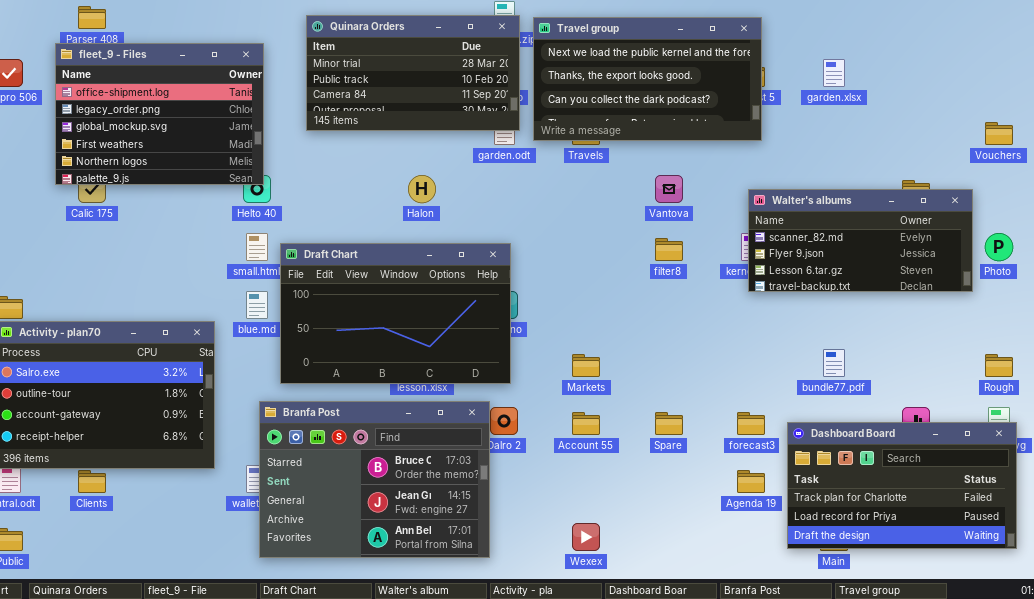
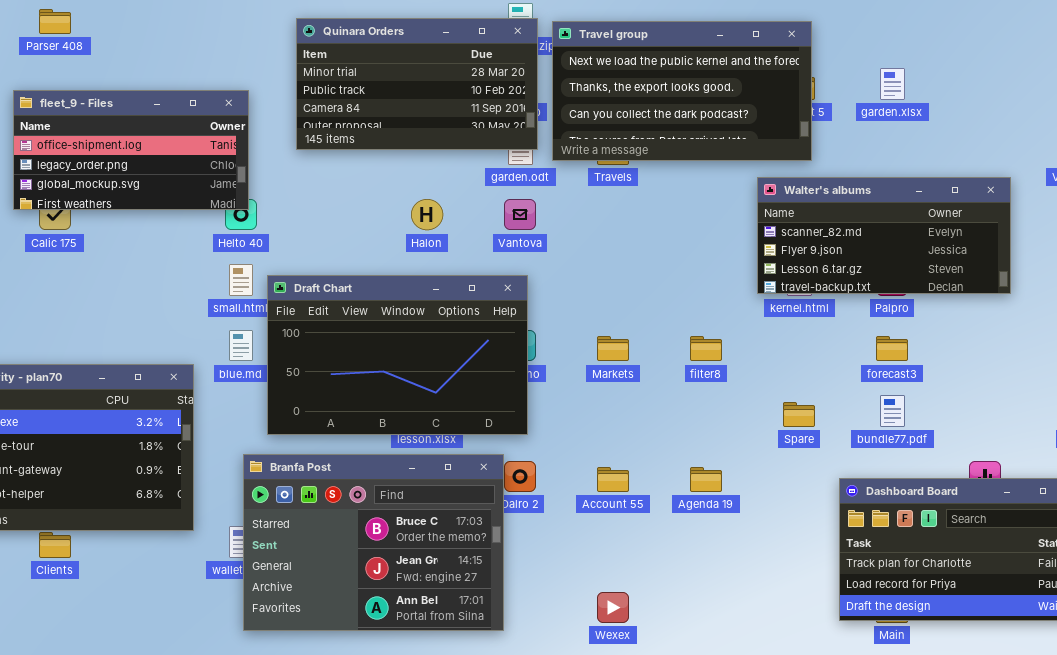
fleet_9 - Files: [55,43,264,185] -> [13,90,249,210], resized
Vantova: [655,175,683,203] -> [504,199,536,230], moved
Walter's albums: [748,189,973,292] -> [757,177,1011,294], moved
filter8: [655,238,683,261] -> [690,336,722,361], moved
Markets: [572,354,600,377] -> [597,336,629,361], moved
Spare: [655,412,683,435] -> [783,402,815,427], moved
forecast3: [737,412,765,435] -> [876,336,908,361], moved
Agenda 19: [737,470,765,493] -> [690,467,722,492], moved

